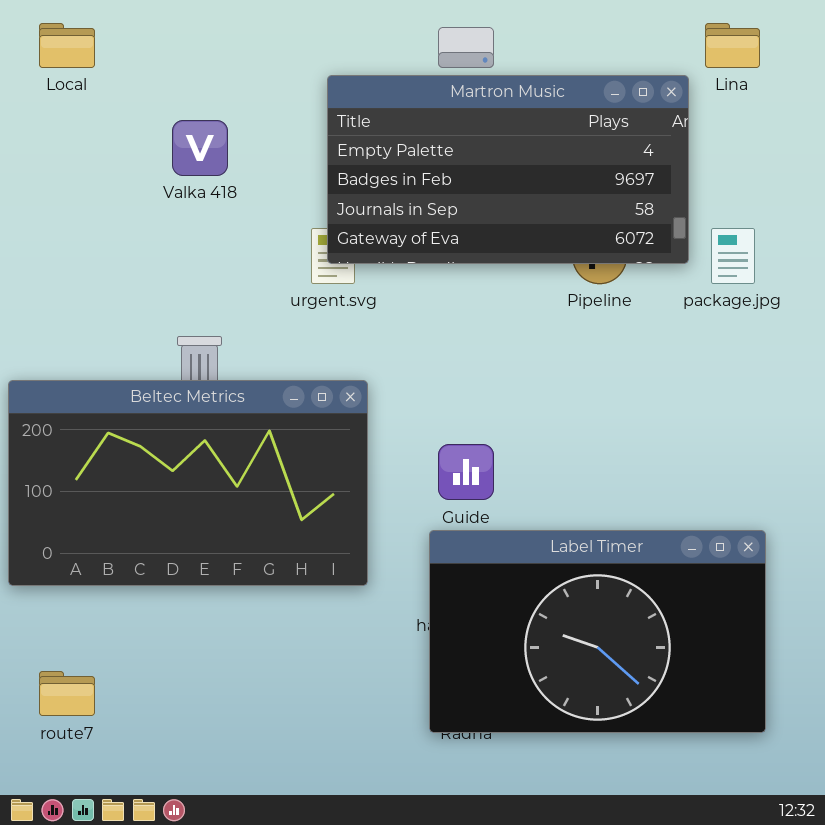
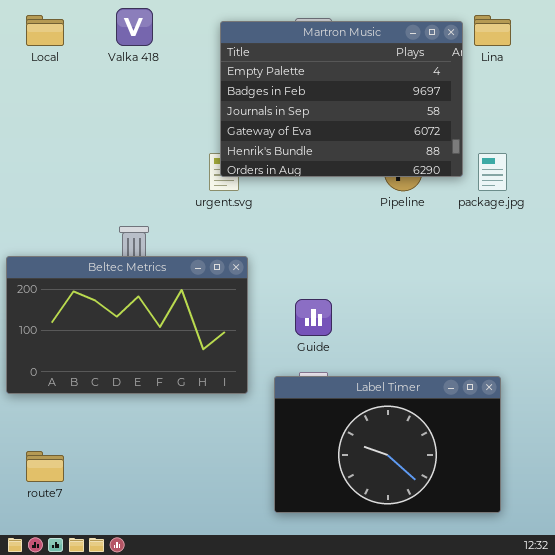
Martron Music: [327,75,689,264] -> [220,21,463,177], resized
Valka 418: [172,120,228,176] -> [116,8,153,46], moved
Label Timer: [429,530,766,733] -> [274,376,501,513], moved

